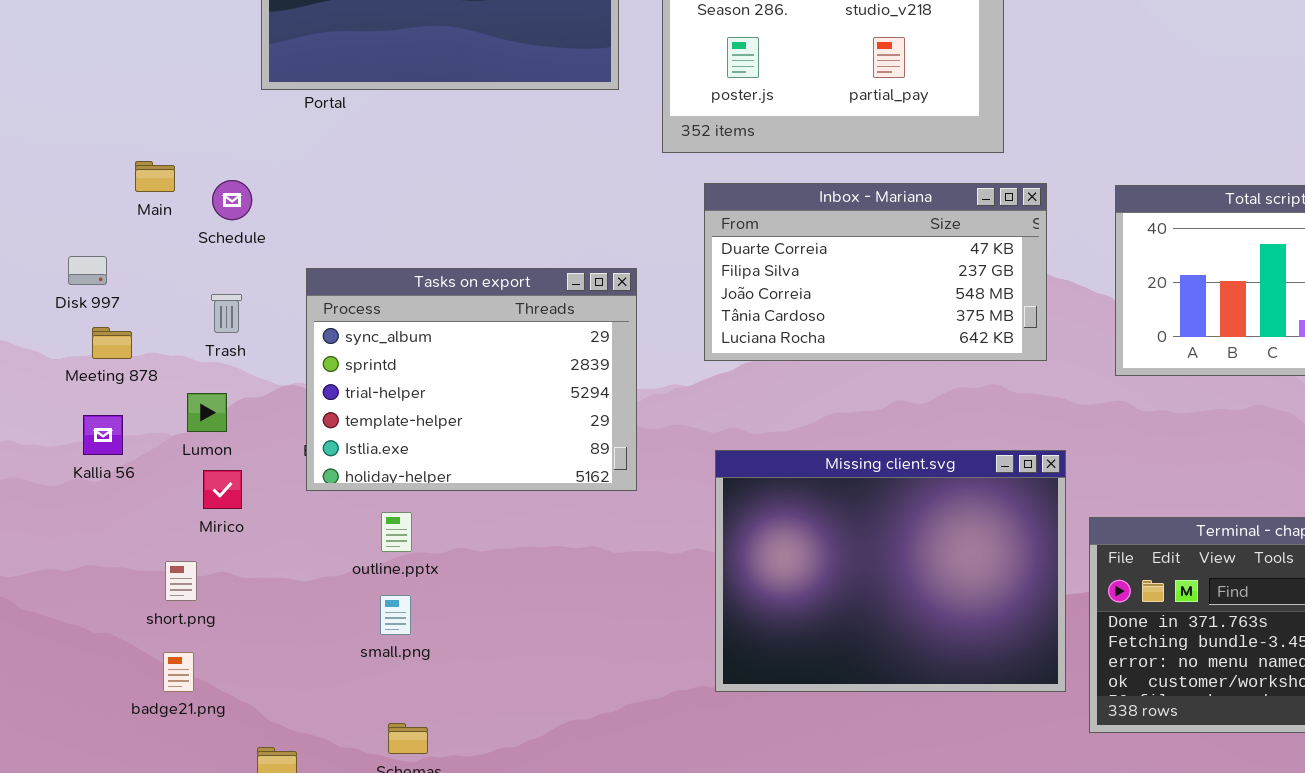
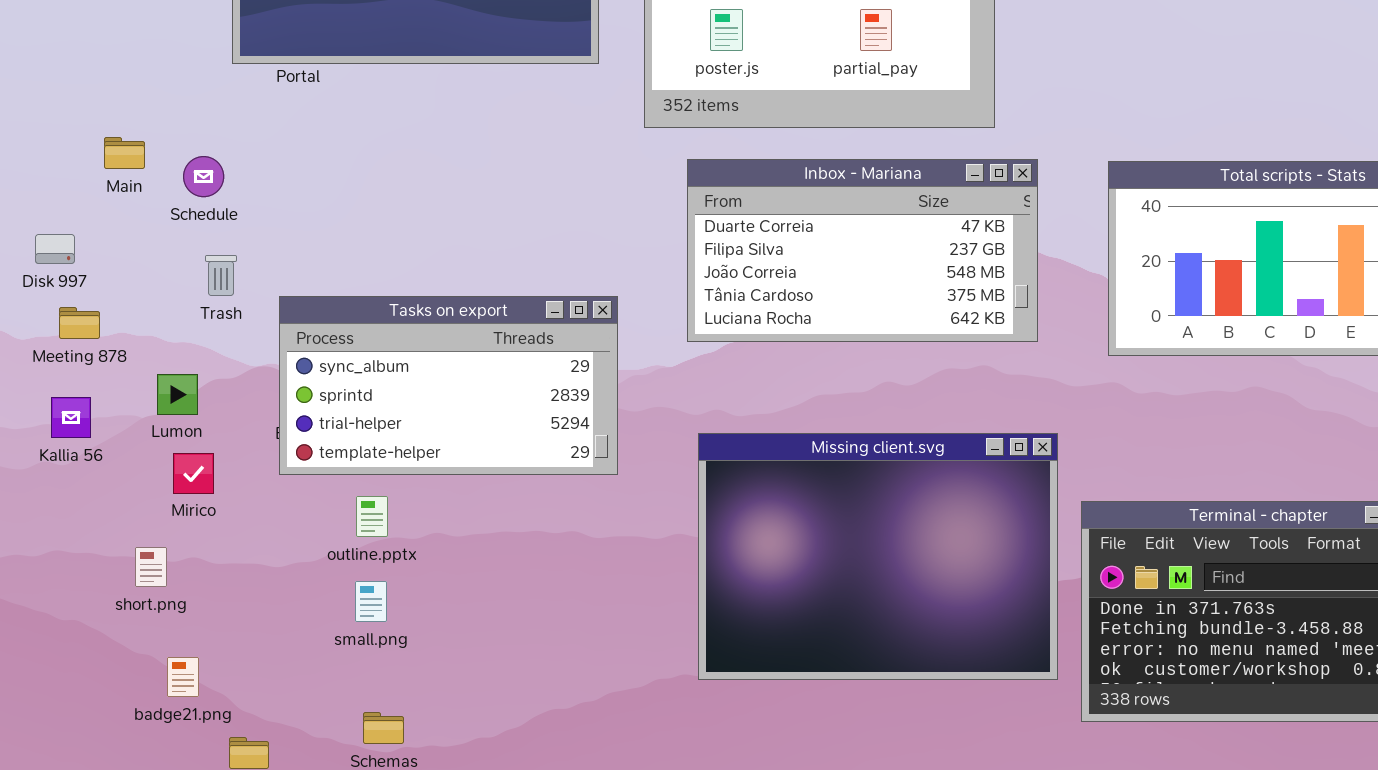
Tasks on export: [306,268,637,491] -> [279,296,618,475], resized
Trash: [211,294,242,333] -> [205,255,237,296], moved
badge21.png: [163,652,194,692] -> [167,657,199,697], moved

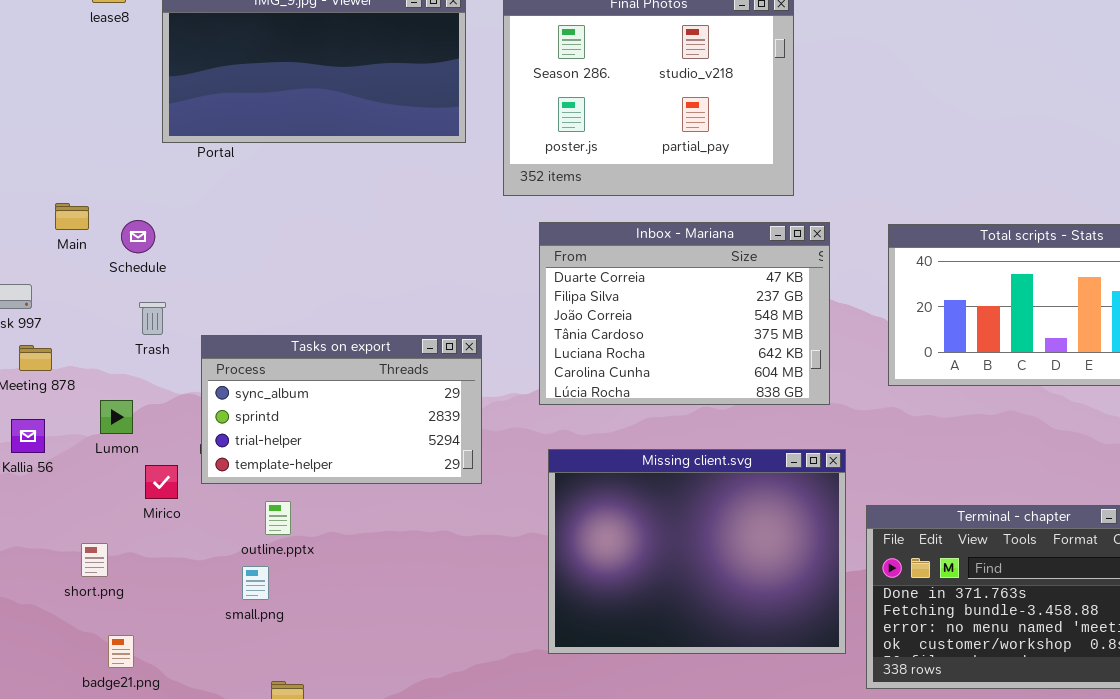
Inbox - Mariana: [687,159,1038,342] -> [539,222,830,405], resized
Mirico: [173,453,214,494] -> [145,465,178,499], moved
small.png: [355,581,387,622] -> [242,566,269,600], moved

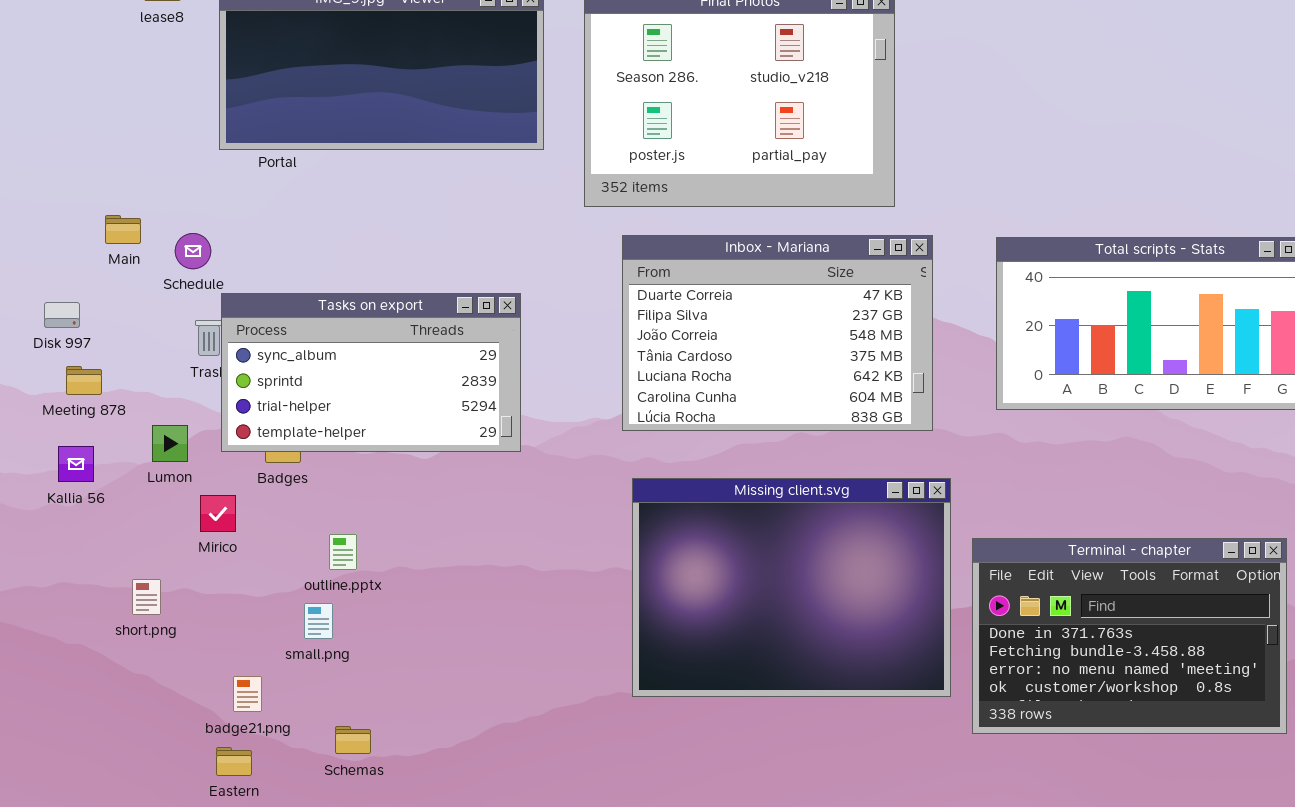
Tasks on export: [201,335,482,484] -> [221,293,521,452], moved
badge21.png: [108,635,134,668] -> [233,676,262,712], moved

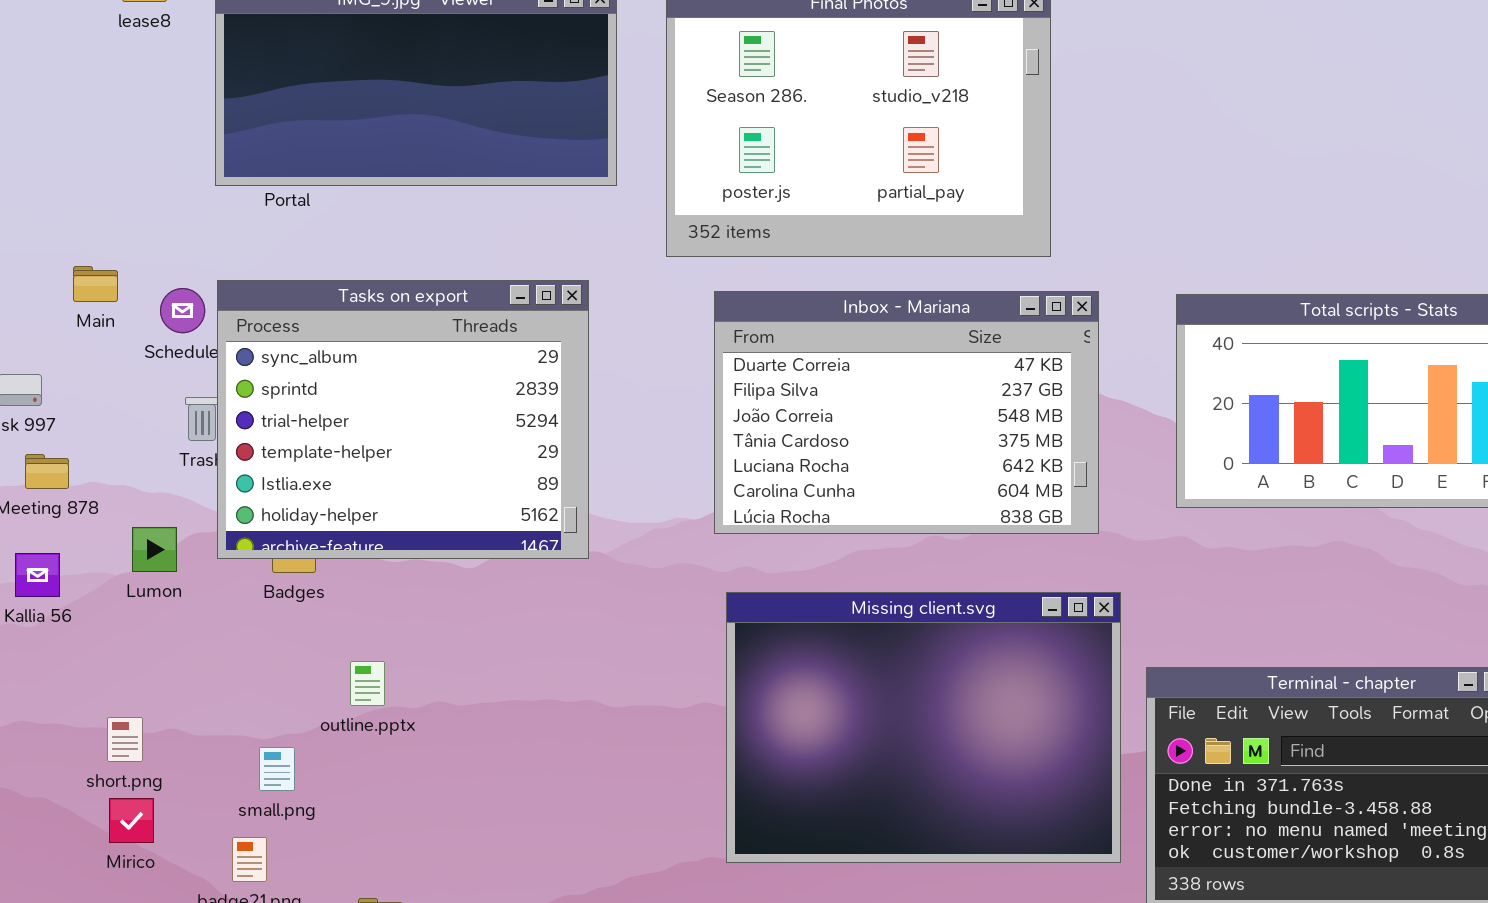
Tasks on export: [221,293,521,452] -> [217,280,589,559], resized
Mirico: [200,495,236,532] -> [109,798,154,843], moved
small.png: [304,603,333,639] -> [259,747,295,791], moved

